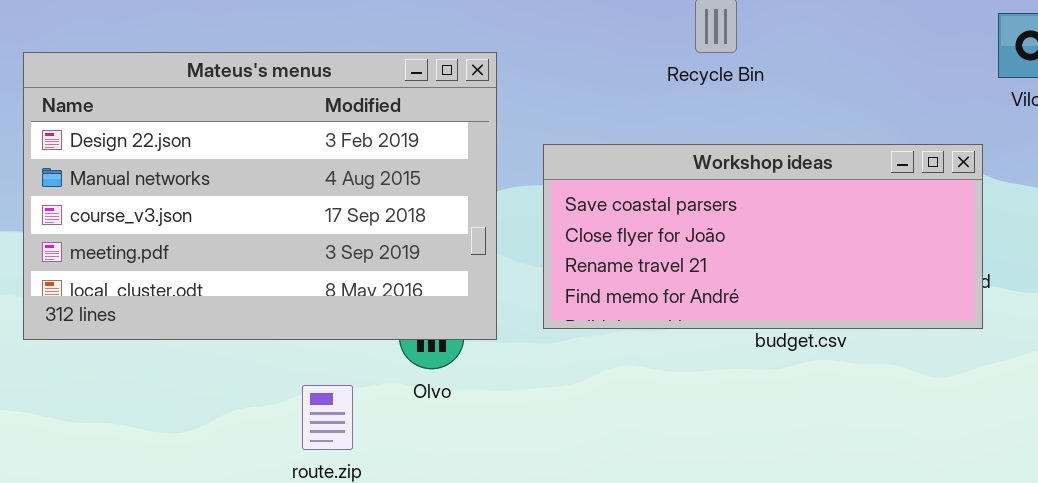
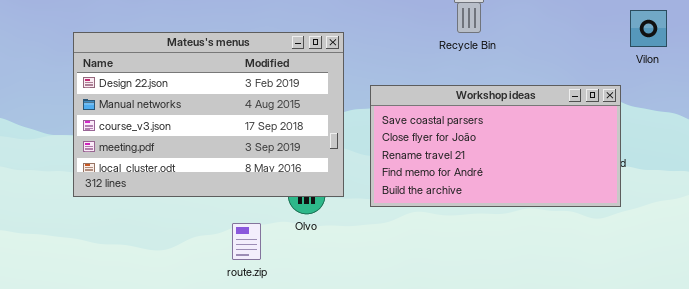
Workshop ideas: [543,144,983,329] -> [370,85,621,207], resized

